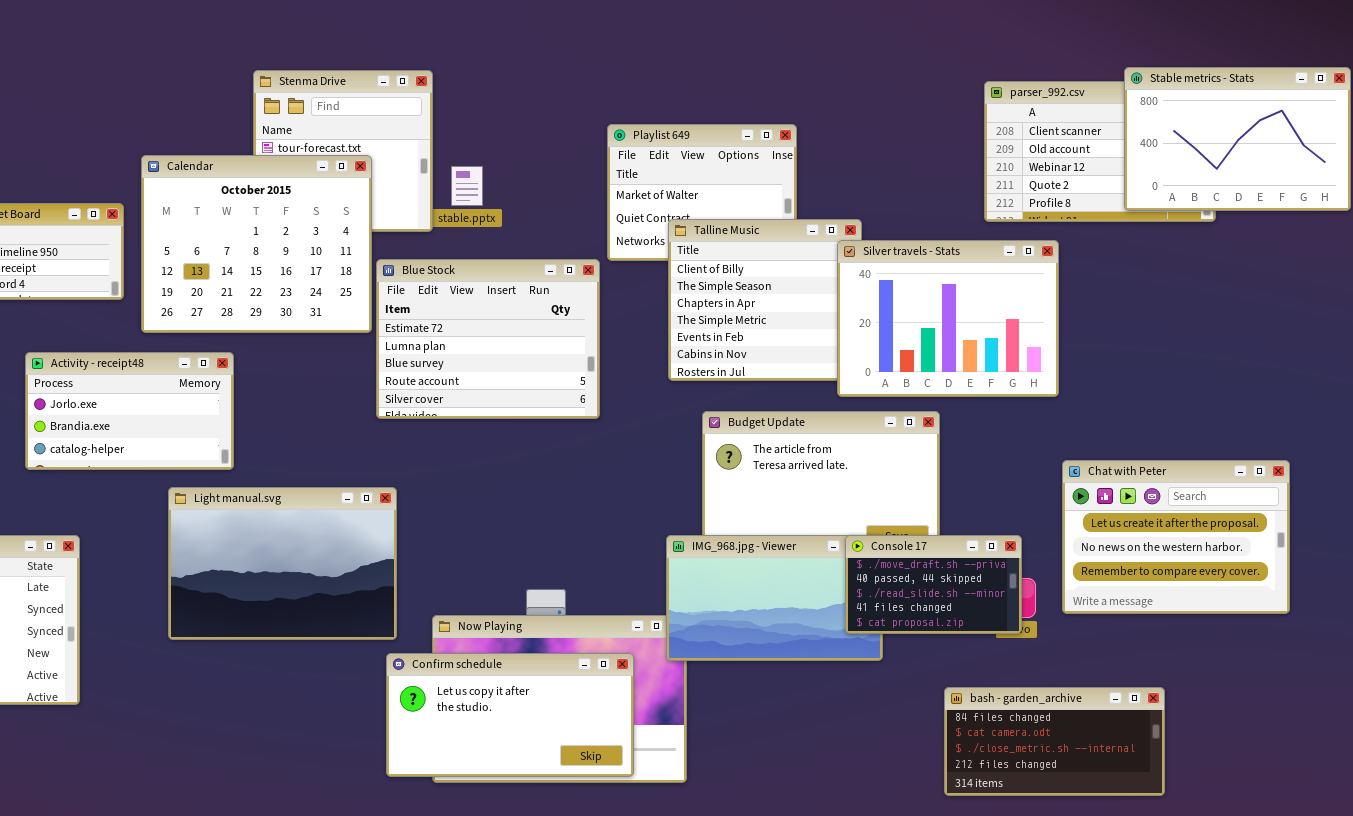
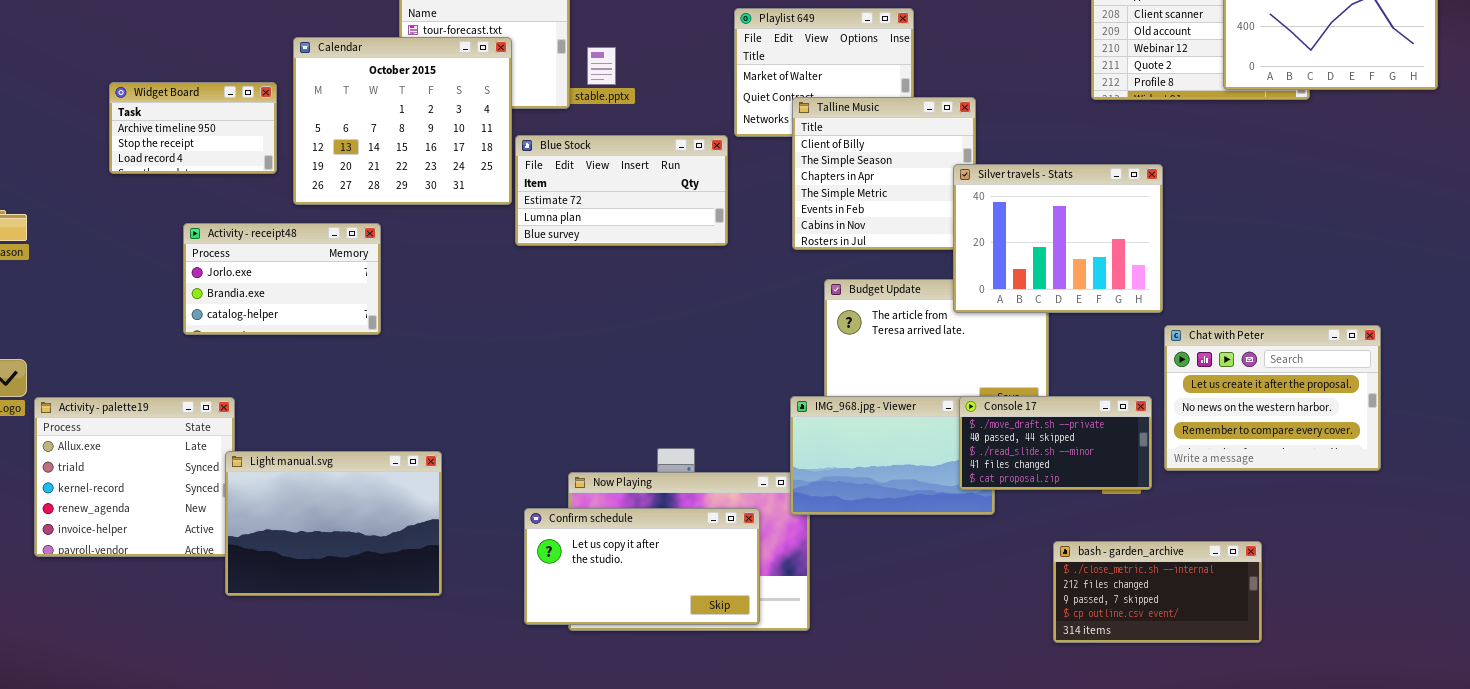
Silver travels - Stats: [837,240,1059,397] -> [953,164,1163,313], moved
Blue Stock: [376,259,600,419] -> [515,135,728,246], resized
Light manual.svg: [168,487,397,640] -> [225,451,442,596], moved
Console 17: [845,535,1022,634] -> [959,396,1152,490], resized
bash - garden_archive: [944,687,1165,796] -> [1053,541,1262,643], scrolled down 2 rows

